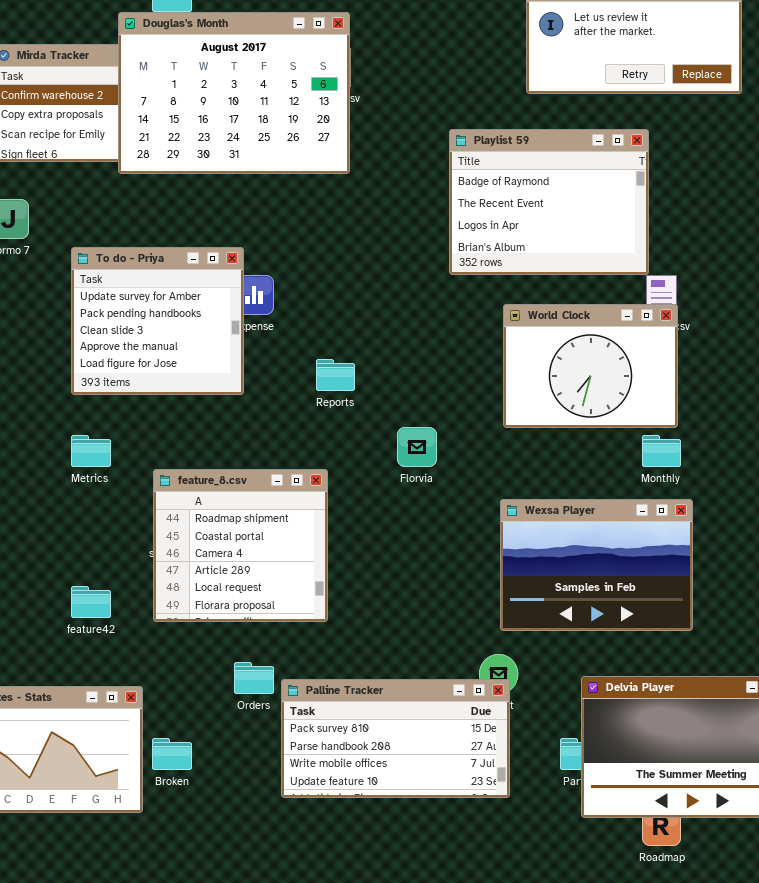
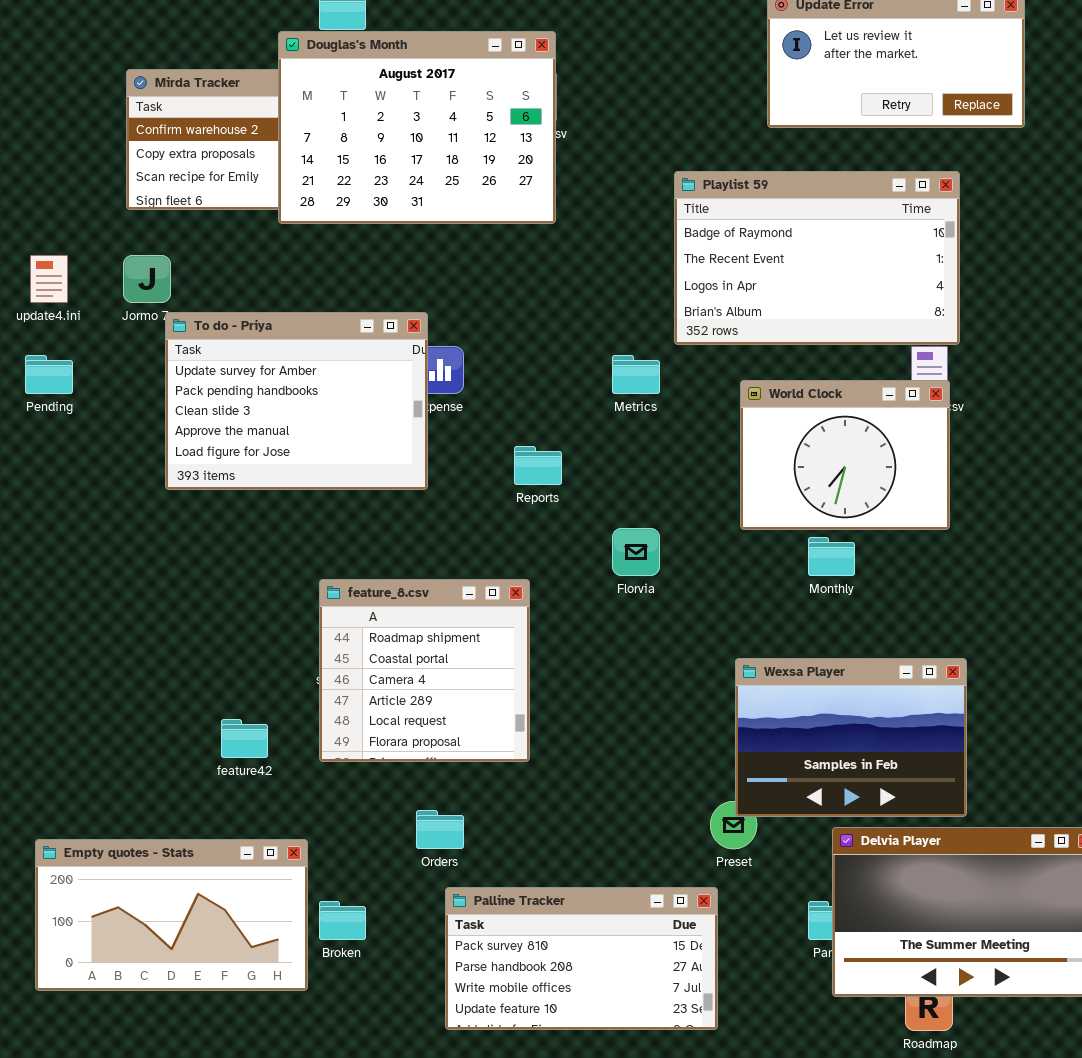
Playlist 59: [449,129,649,275] -> [674,171,960,345], resized
To do - Priya: [71,247,244,395] -> [165,312,428,490], resized
Metrics: [71,435,111,467] -> [612,355,660,394], moved
Monthly: [642,435,681,467] -> [808,537,855,576], moved
Wexsa Player: [500,499,693,631] -> [735,658,967,817], moved
Palline Tracker: [281,679,510,798] -> [445,887,718,1030], moved

